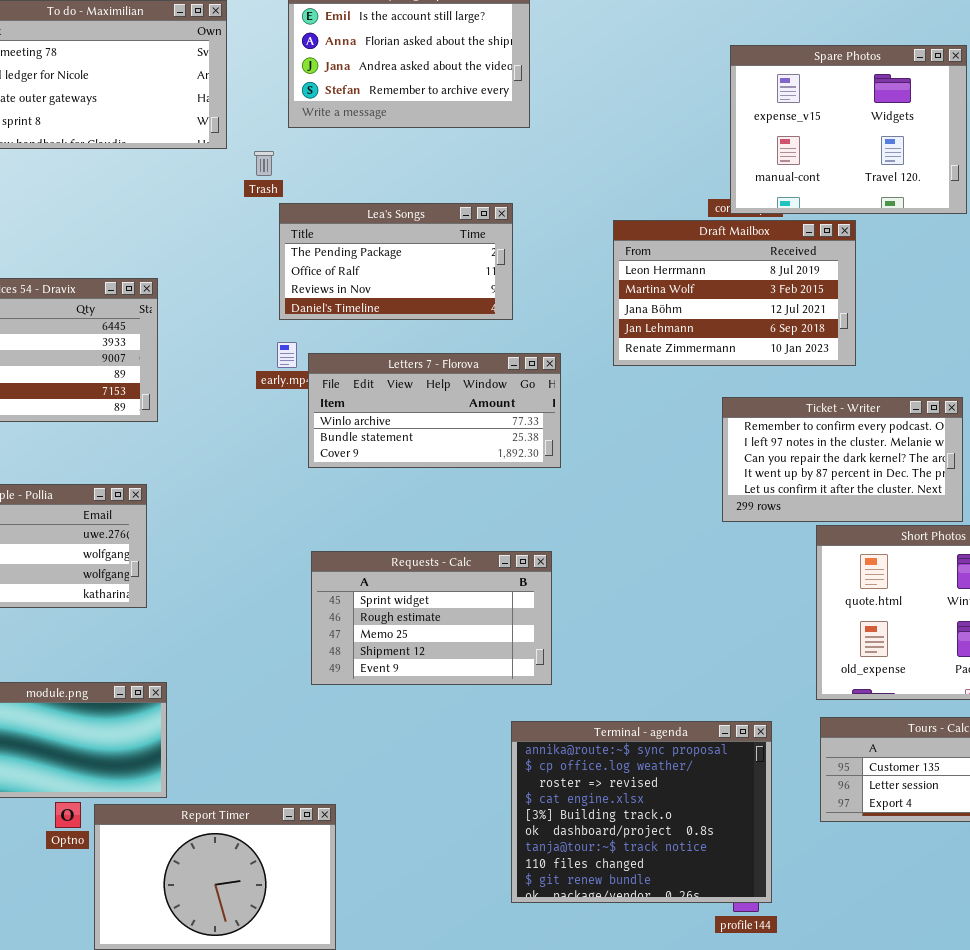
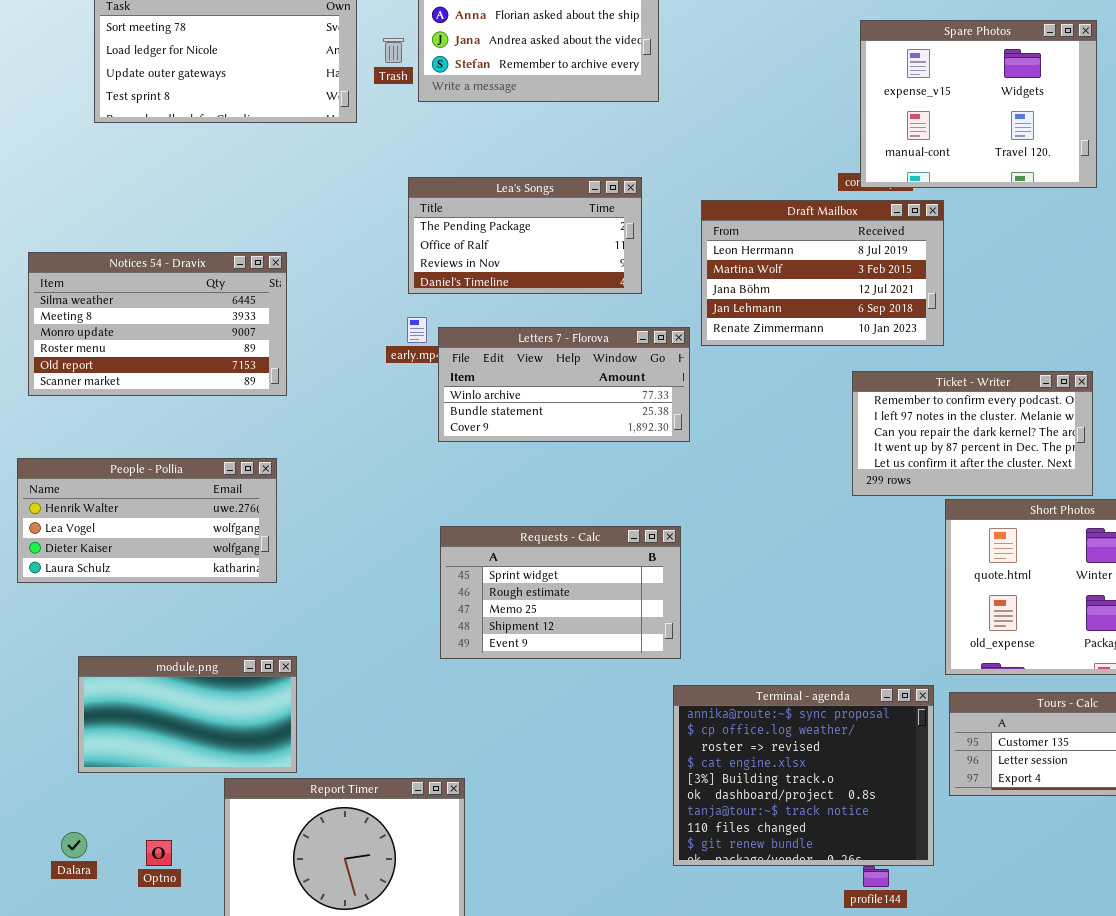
Trash: [254,151,274,176] -> [383,38,404,63], moved
Draft Mailbox: [613,220,856,366] -> [701,200,944,346], moved
Terminal - agenda: [511,721,772,903] -> [673,685,934,866], moved
Optno: [55,802,81,828] -> [146,840,172,866], moved

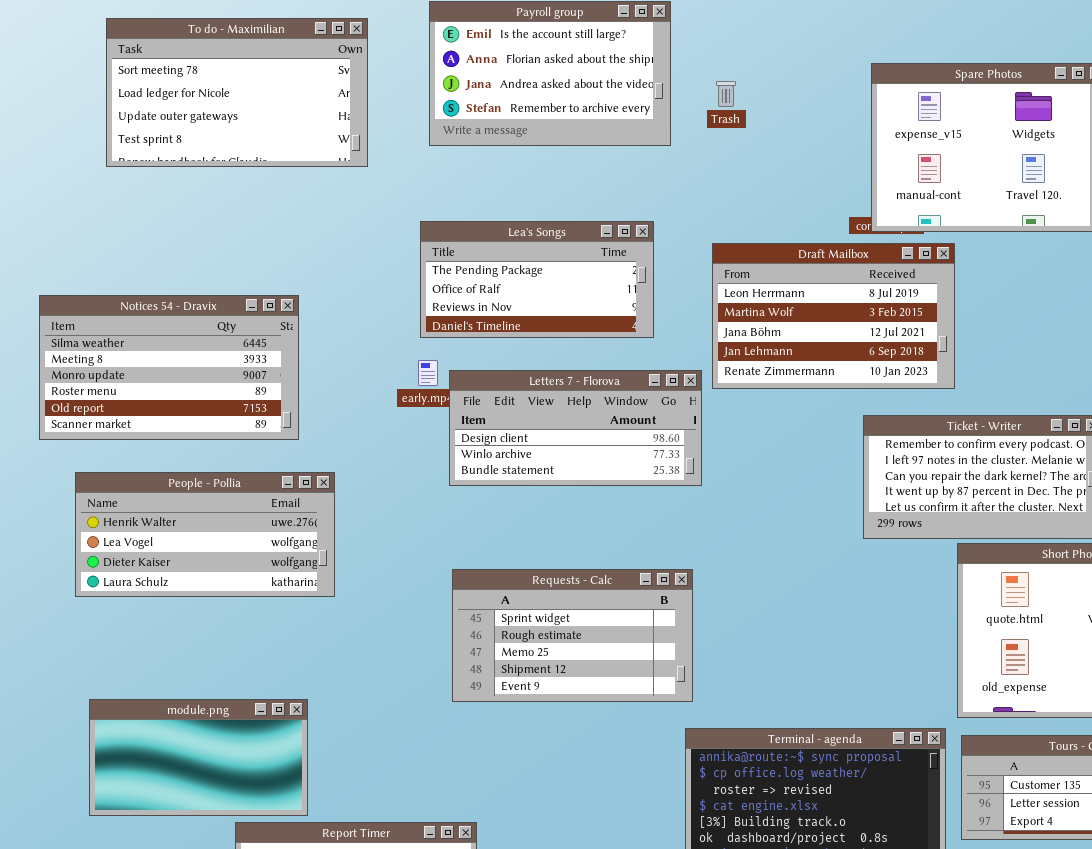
Trash: [383,38,404,63] -> [716,81,736,107], moved
Letters 7 - Florova: [438,327,690,442] -> [449,370,702,486], scrolled up 1 row
People - Pollia: [17,458,277,583] -> [75,472,335,597], moved

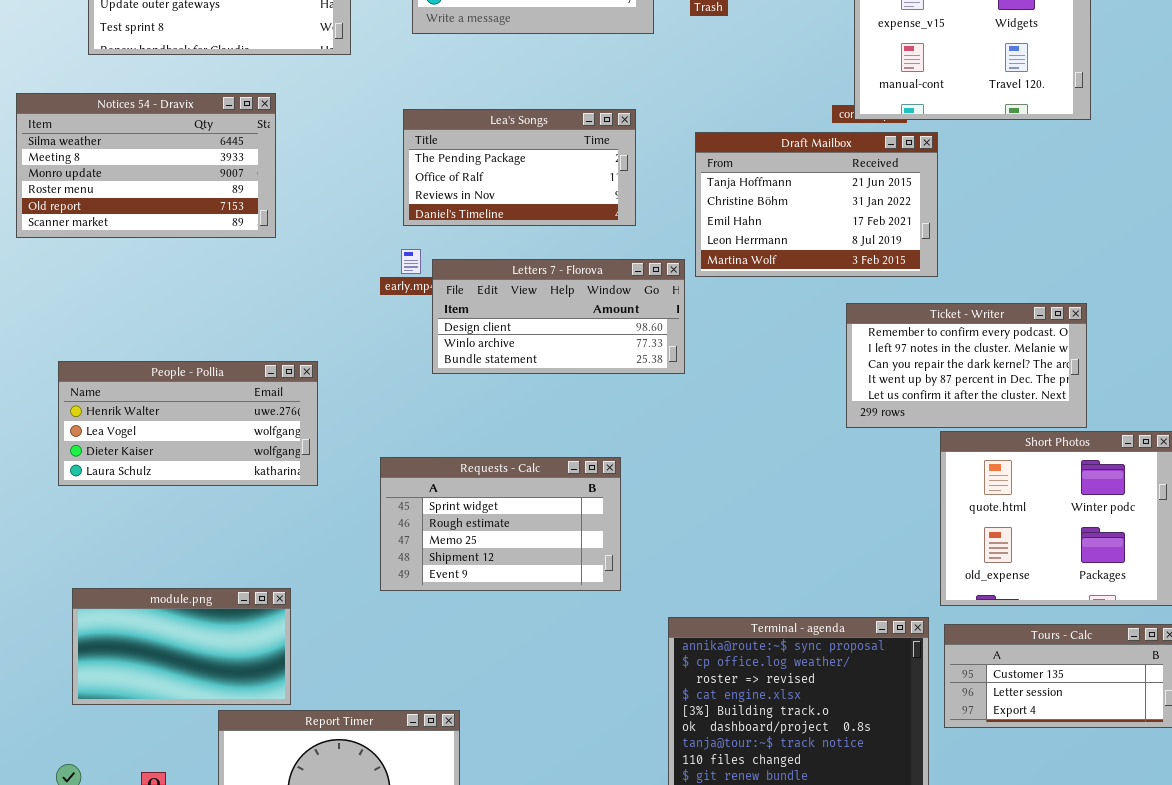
Draft Mailbox: [712,243,955,389] -> [695,132,938,277], scrolled up 3 rows
Notices 54 - Dravix: [39,295,299,440] -> [16,93,276,238], moved
Requests - Calc: [452,569,693,702] -> [380,457,621,591], moved

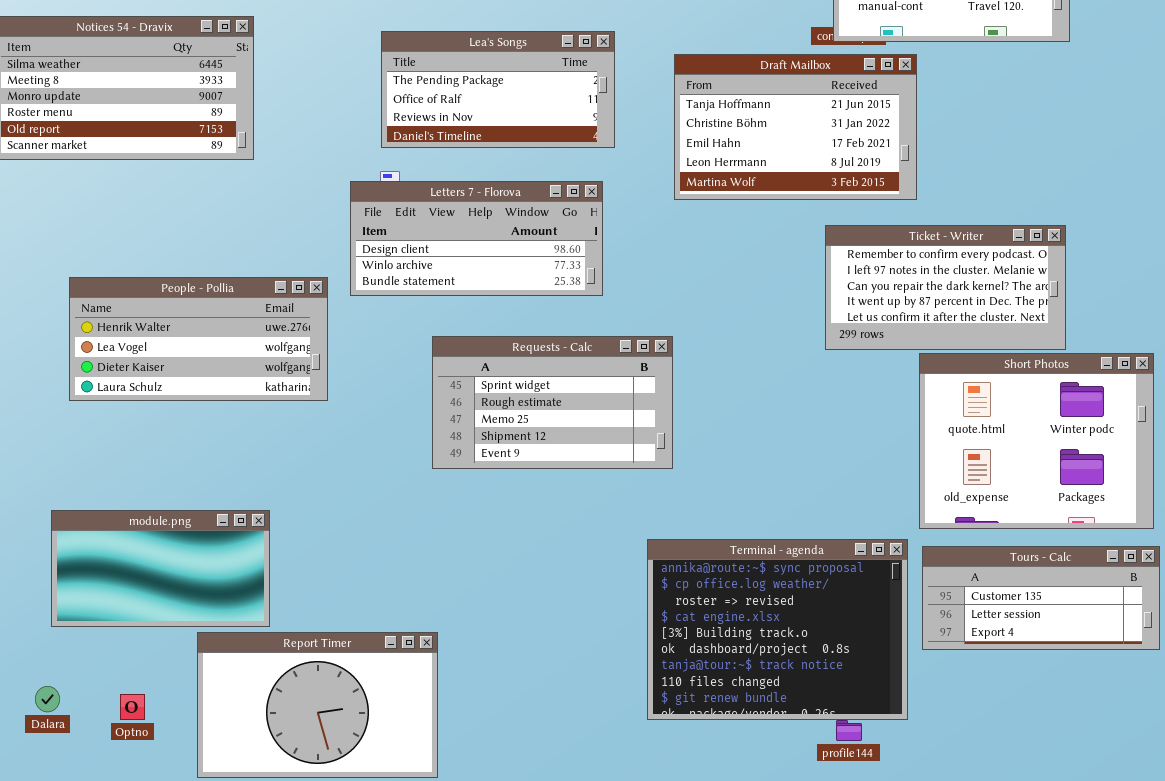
Letters 7 - Florova: [432,259,685,374] -> [350,181,603,296], moved
People - Pollia: [58,361,318,486] -> [69,277,328,401], moved
Requests - Calc: [380,457,621,591] -> [432,336,673,469], moved

